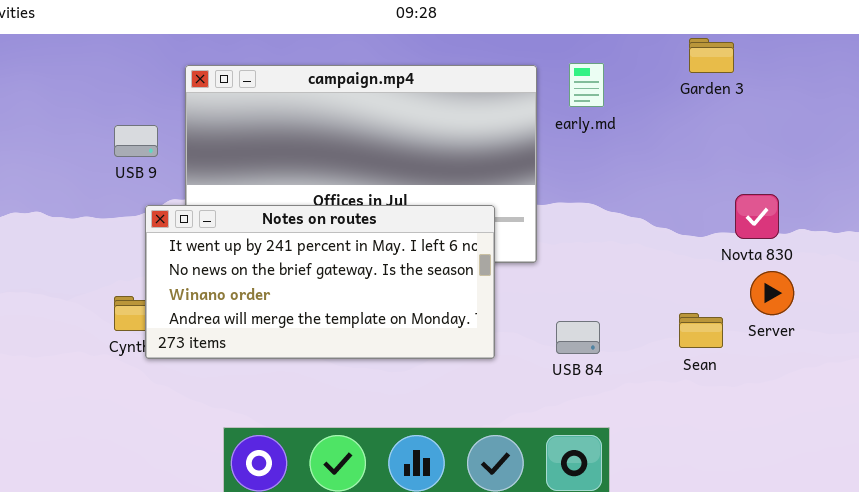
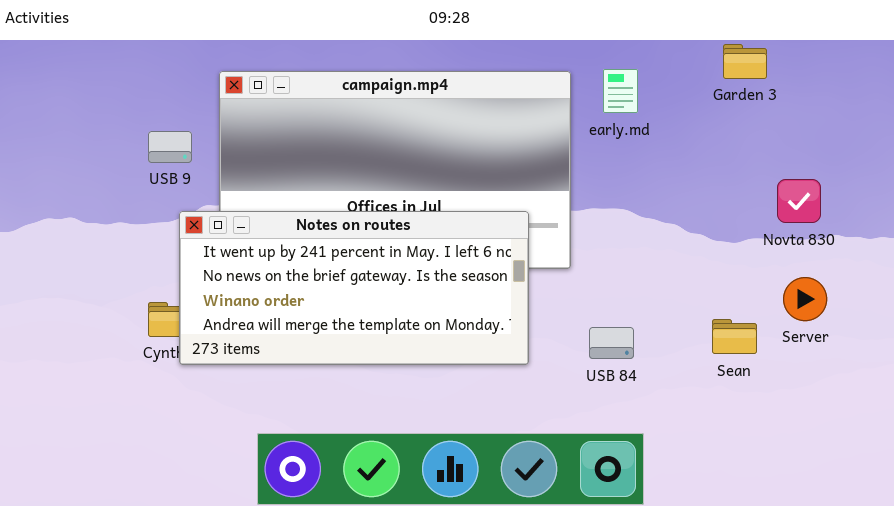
Novta 830: [735,194,779,239] -> [777,179,821,223], moved

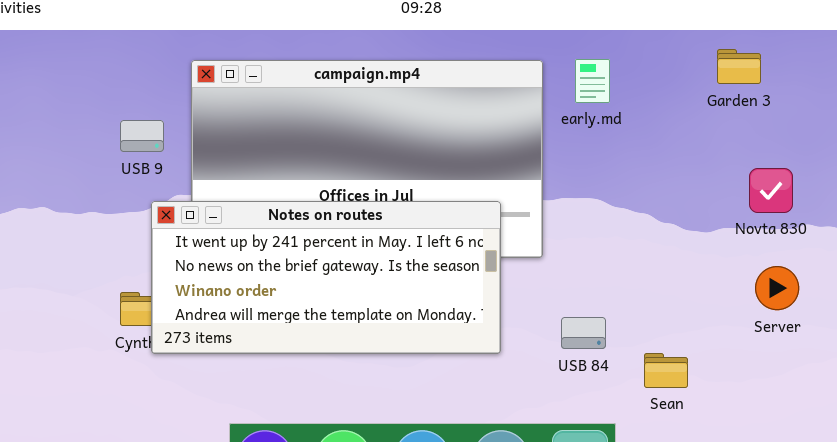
Garden 3: [723,44,767,79] -> [717,49,761,84], moved
Sean: [712,319,757,354] -> [644,353,688,388], moved

